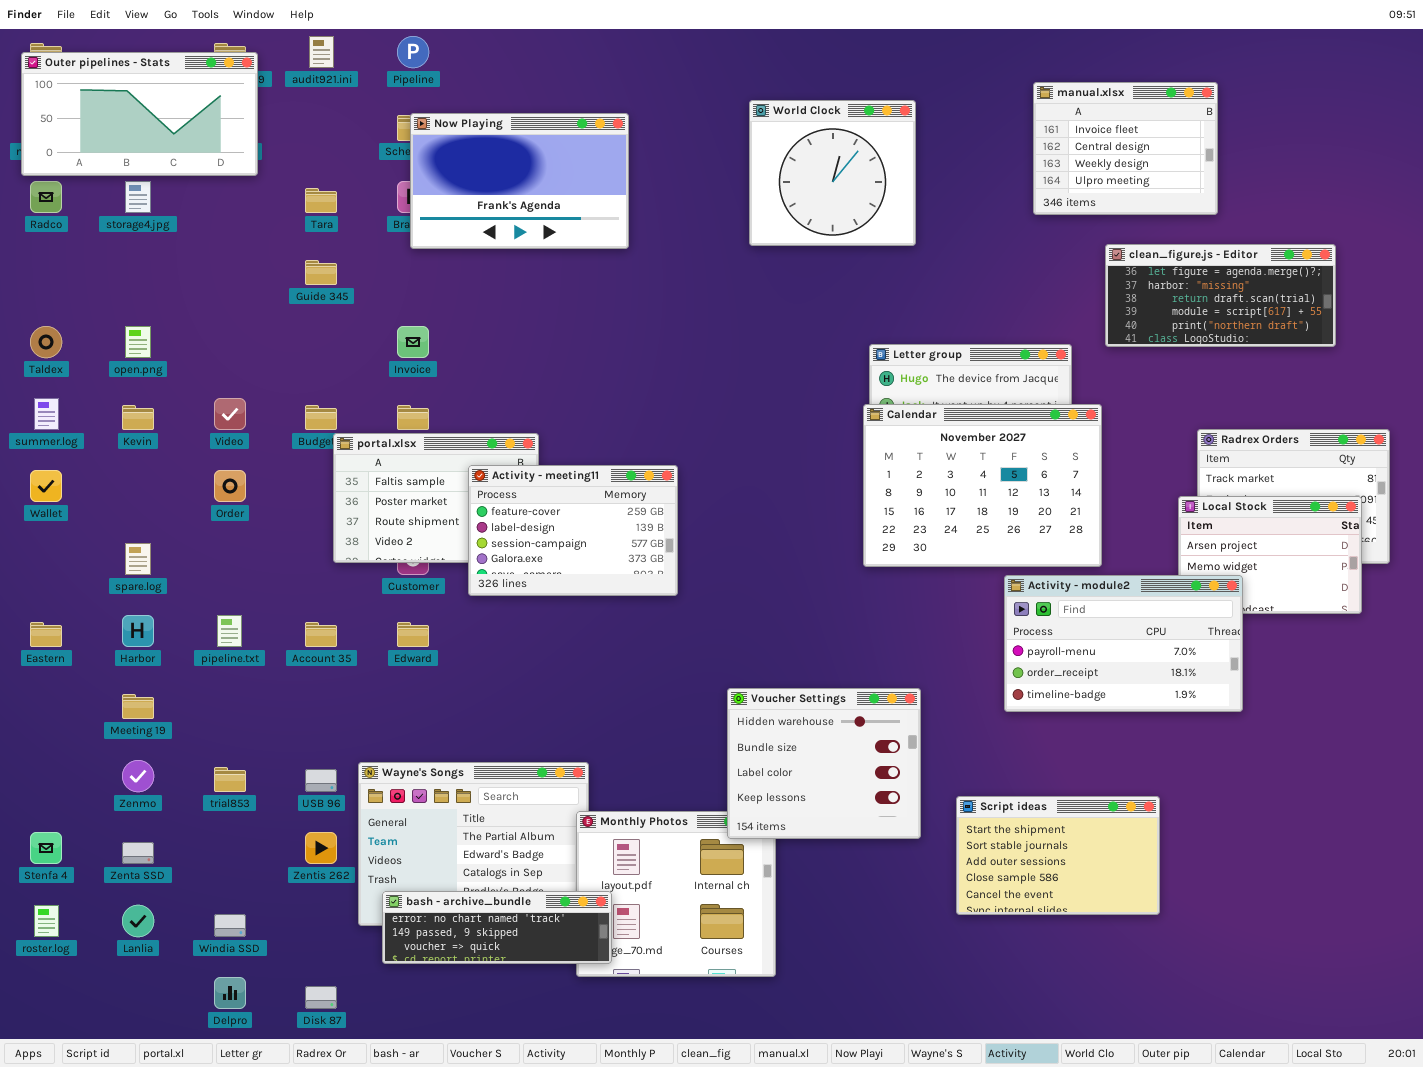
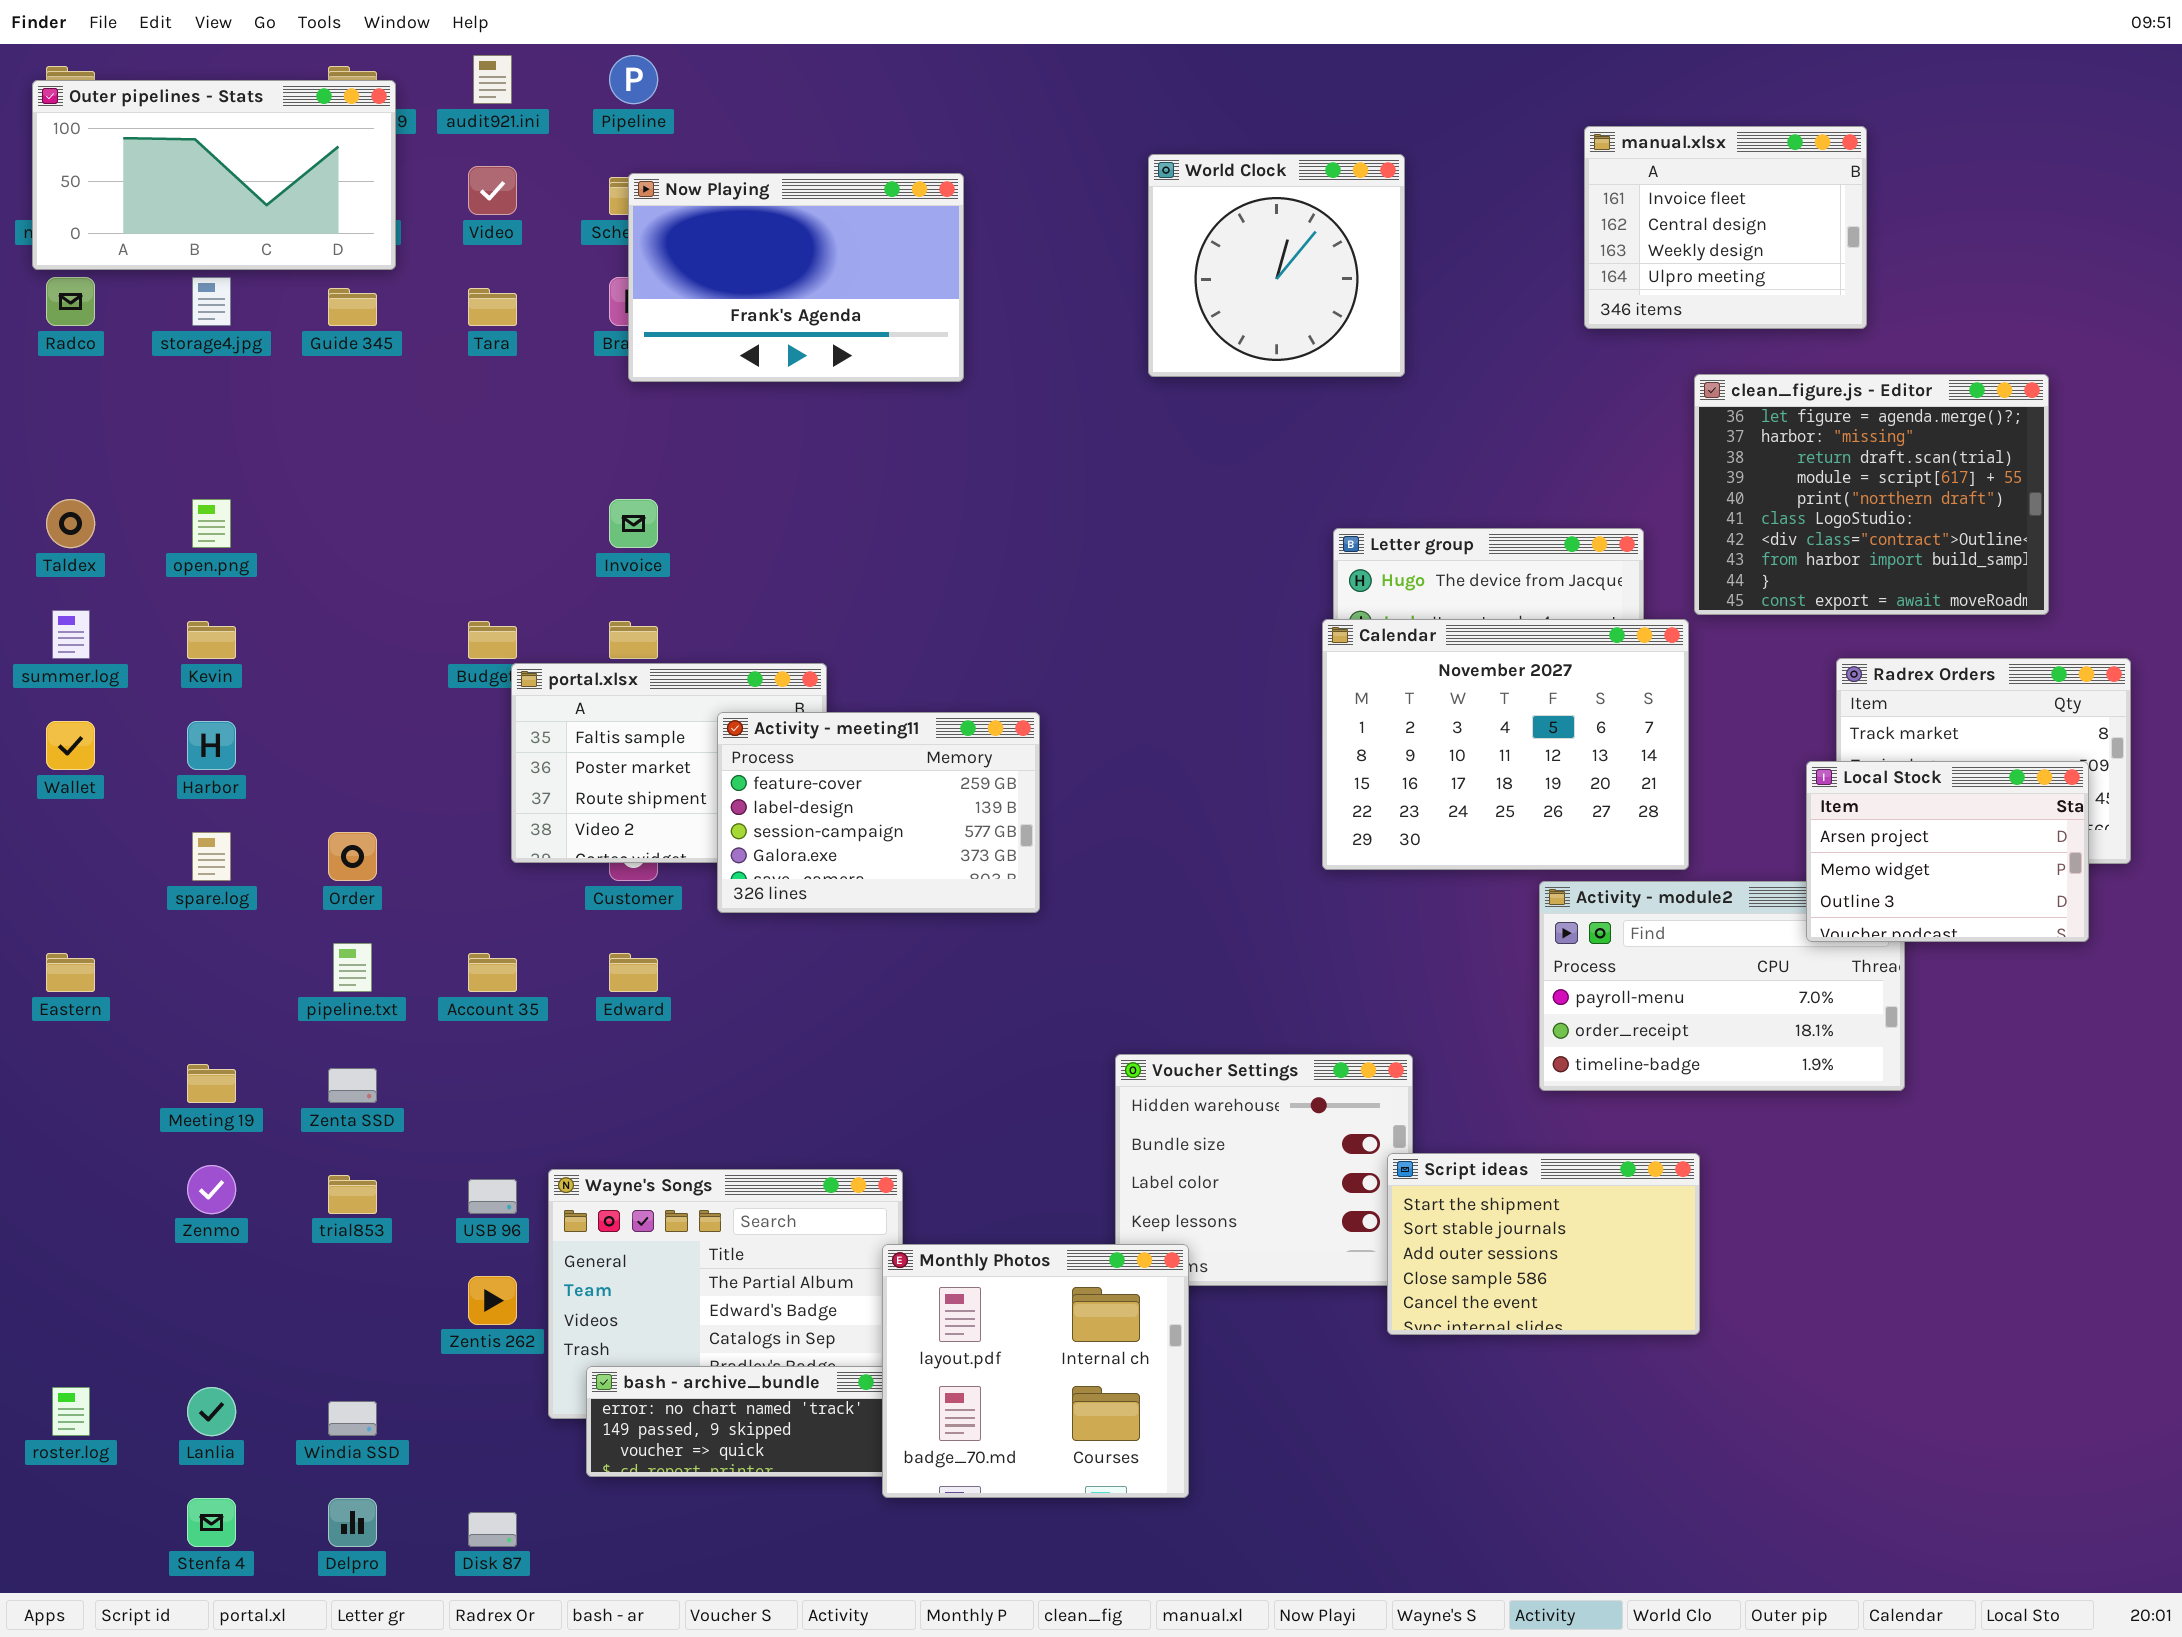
clean_figure.js - Editor: [1105,244,1336,347] -> [1694,374,2049,615], resized
Guide 345: [305,260,337,285] -> [328,288,377,326], moved
Video: [214,398,246,430] -> [468,166,517,215], moved
Order: [214,470,246,502] -> [328,832,377,881], moved
Local Stock: [1178,496,1362,614] -> [1806,761,2089,942], raised
Harbor: [122,615,154,647] -> [187,721,236,770], moved
Script ideas: [956,796,1160,915] -> [1387,1153,1700,1335], moved
Monthly Photos: [576,811,776,977] -> [882,1244,1189,1498], raised
Stenfa 4: [30,832,62,864] -> [187,1498,236,1547], moved
Zenta SSD: [122,842,154,864] -> [328,1068,377,1103], moved

